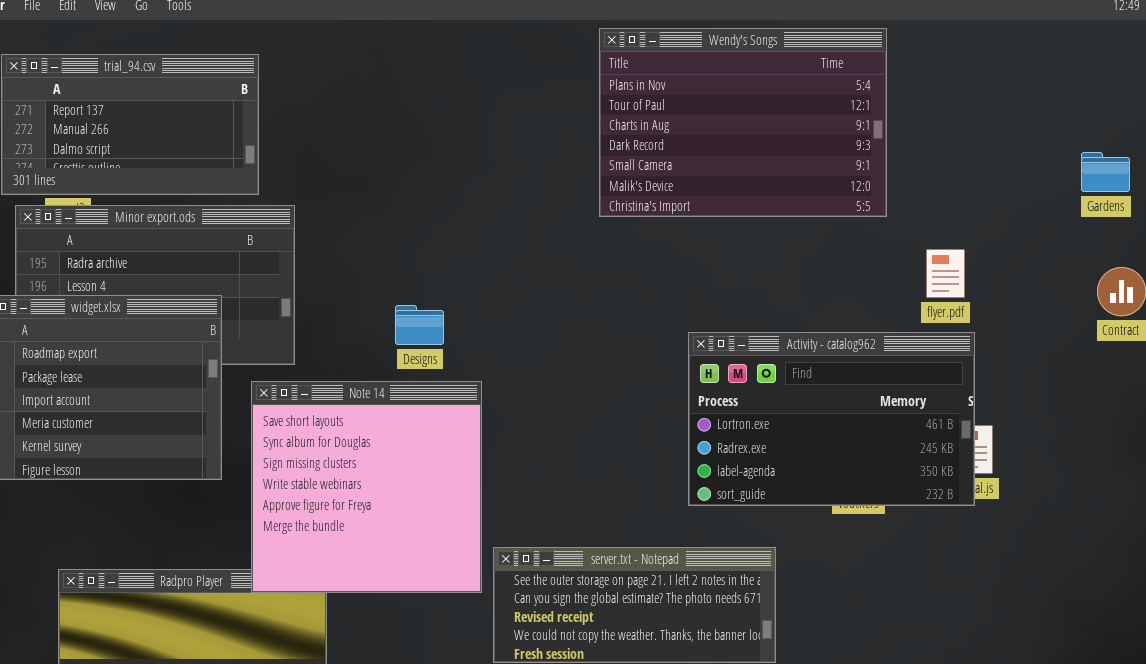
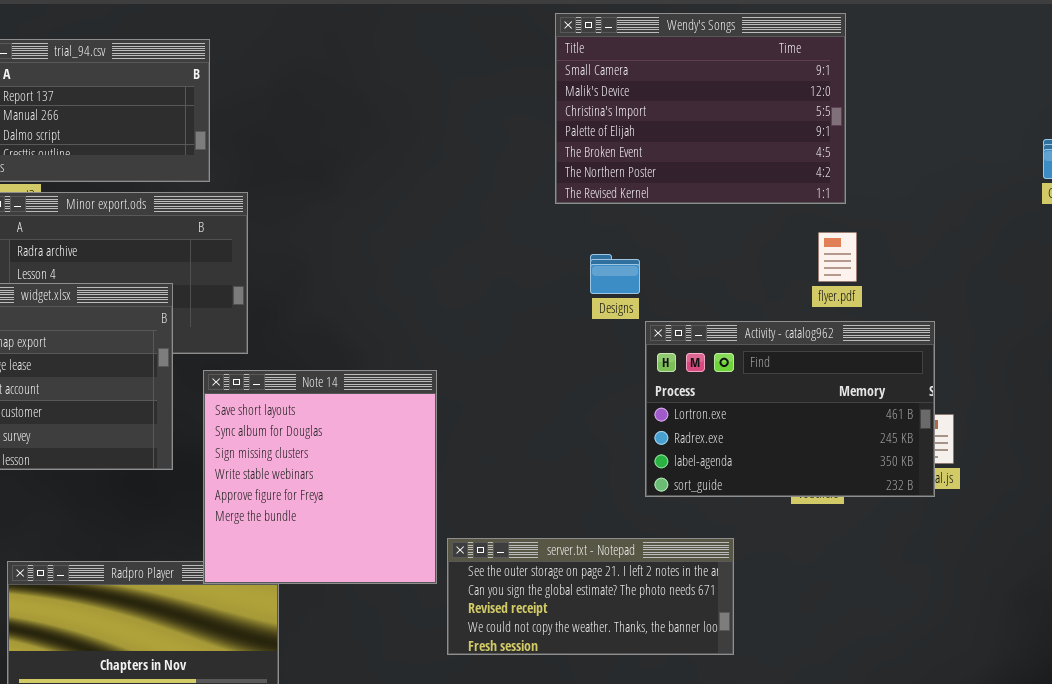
Wendy's Songs: [599,28,887,217] -> [555,13,846,204], scrolled down 4 rows
flyer.pdf: [926,249,965,298] -> [818,232,857,282], moved
Designs: [395,305,444,345] -> [590,254,640,294], moved

